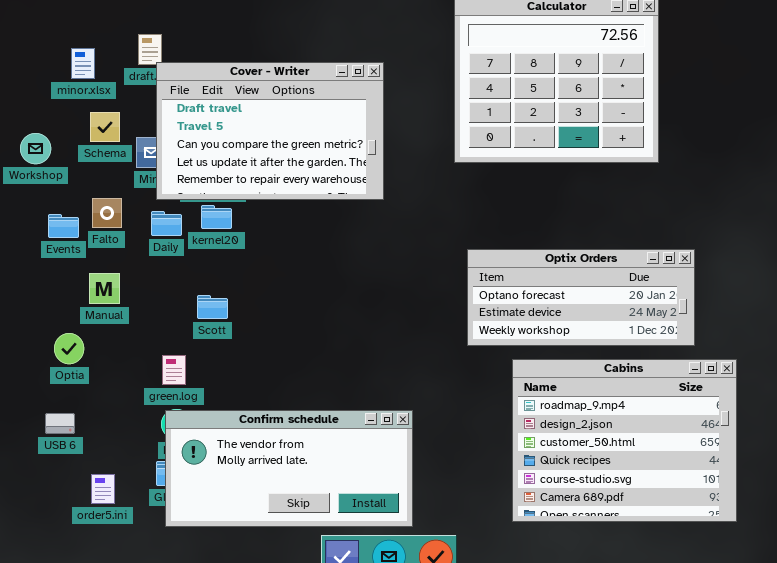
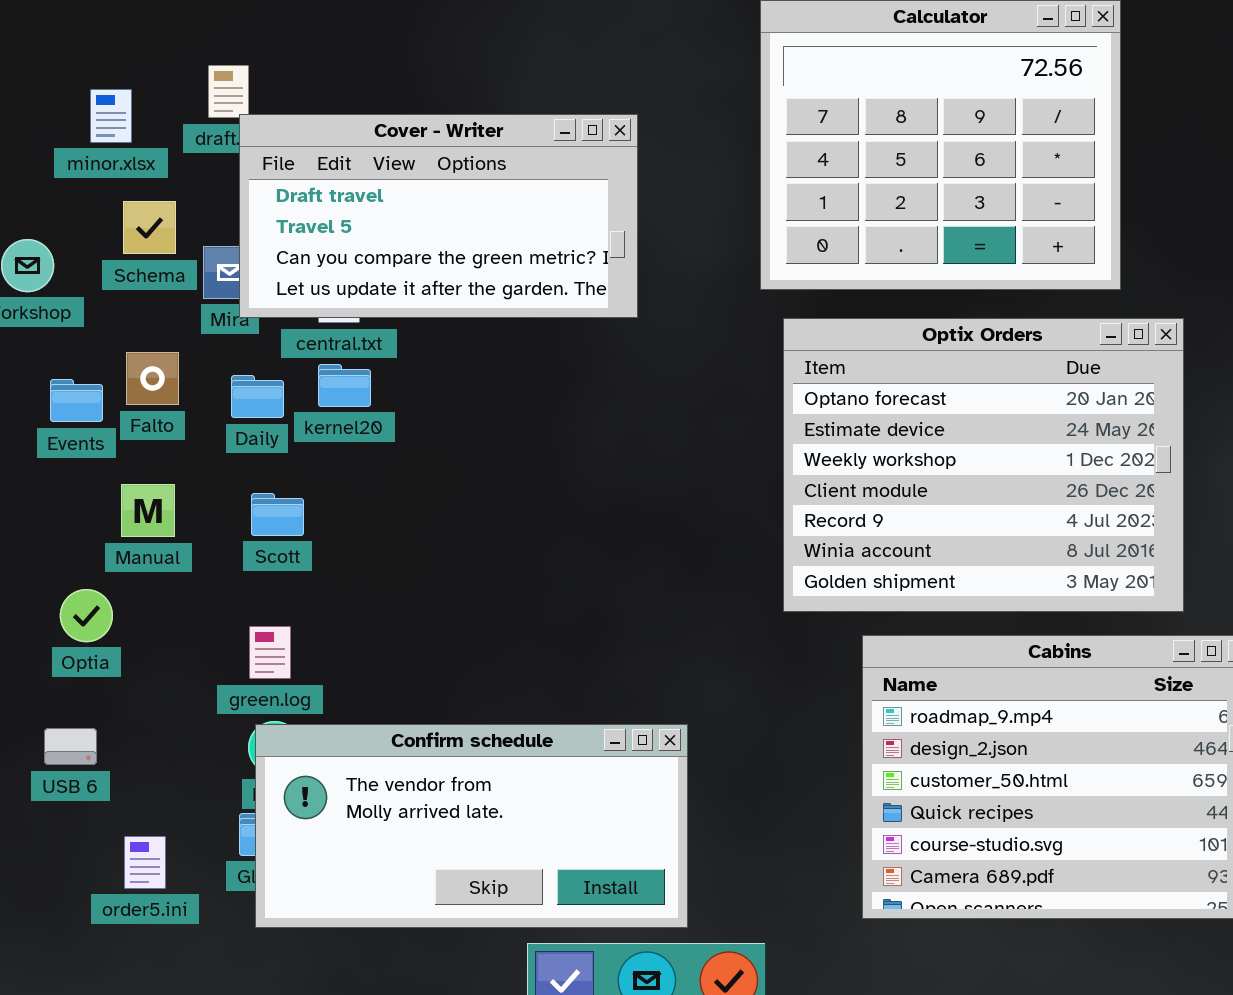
Cover - Writer: [156,62,384,200] -> [239,114,638,318], resized
Optix Orders: [467,249,695,346] -> [783,318,1184,612], resized
Scott: [197,295,228,319] -> [251,493,304,536], moved

